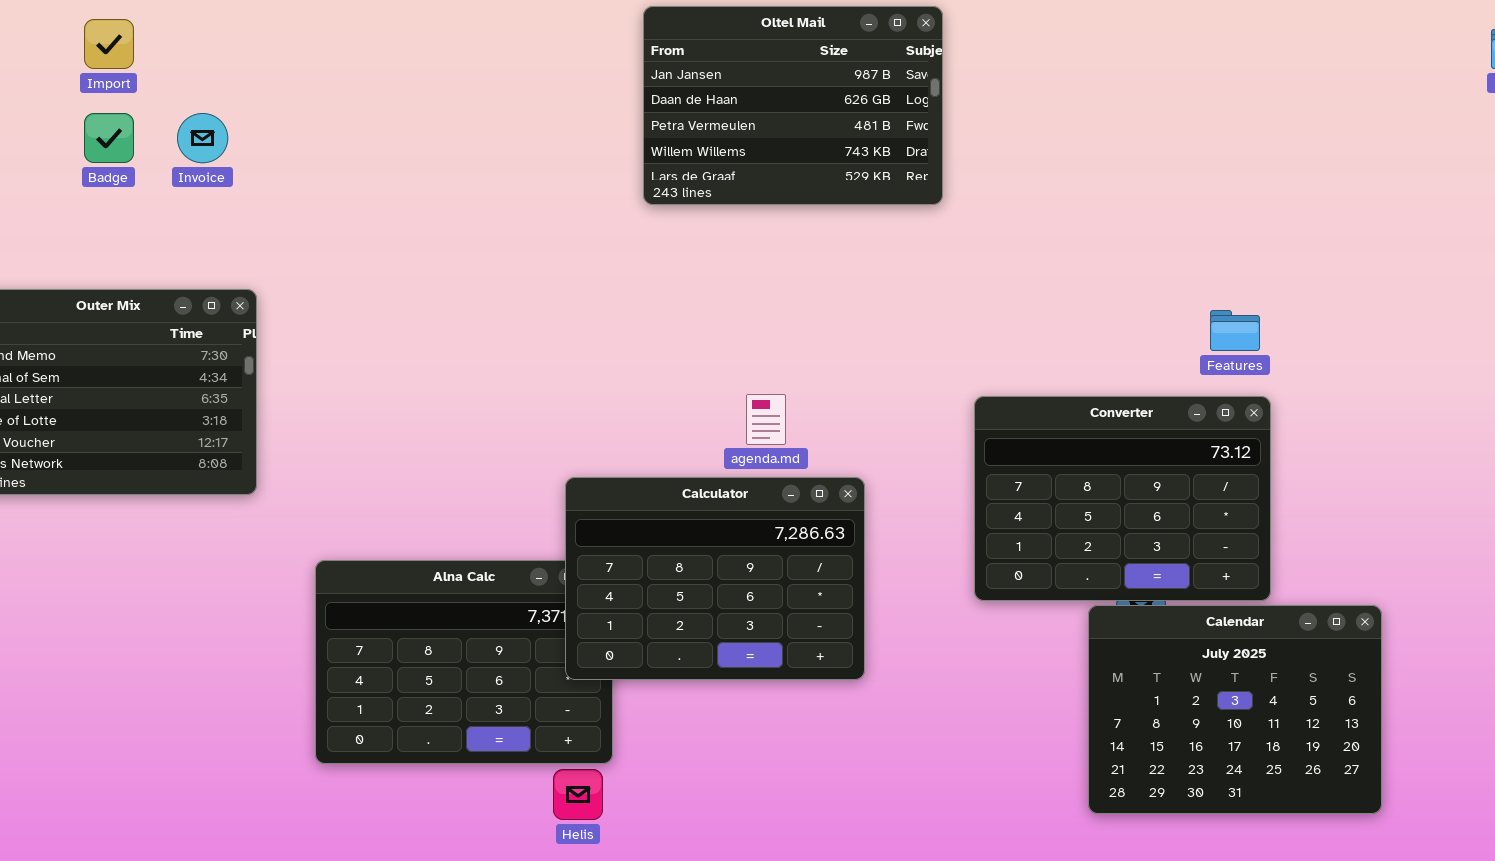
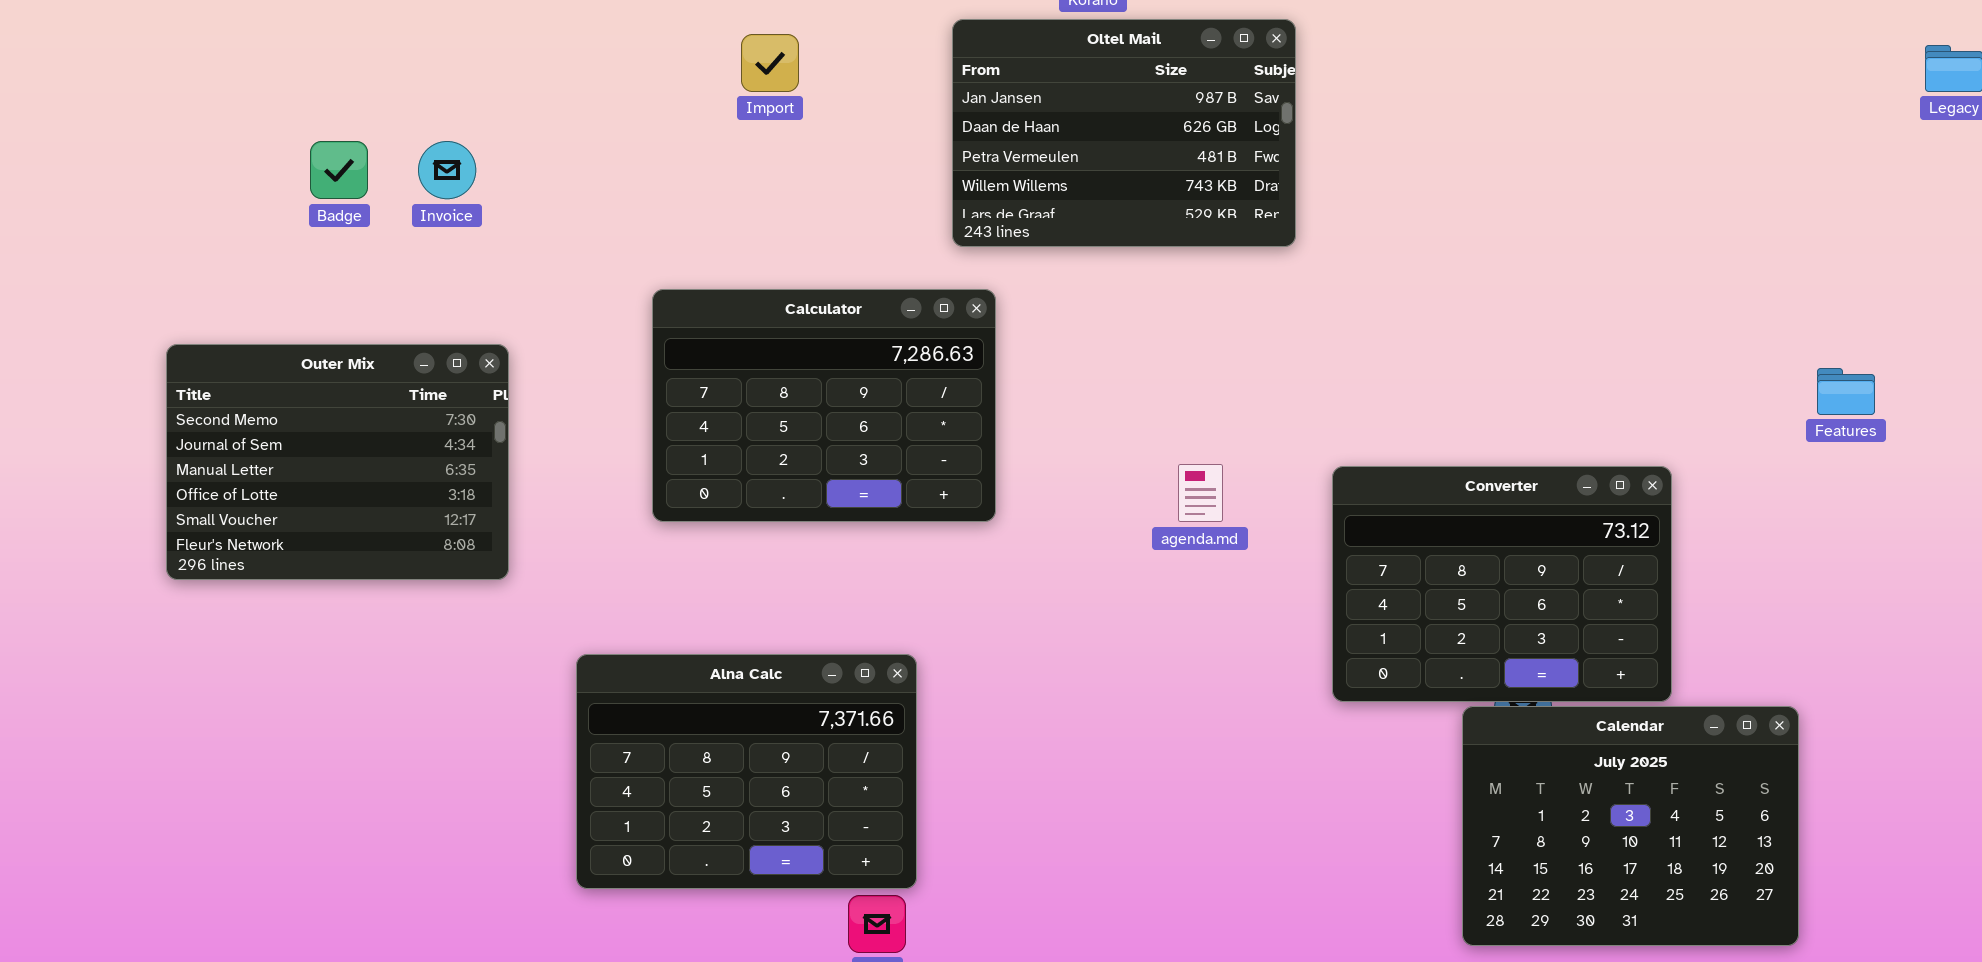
Import: [84,19,134,69] -> [741,34,799,92], moved
Features: [1210,310,1260,351] -> [1817,368,1875,415], moved
agenda.md: [746,394,786,445] -> [1178,464,1223,522], moved
Calculator: [565,477,865,680] -> [652,289,996,522], moved

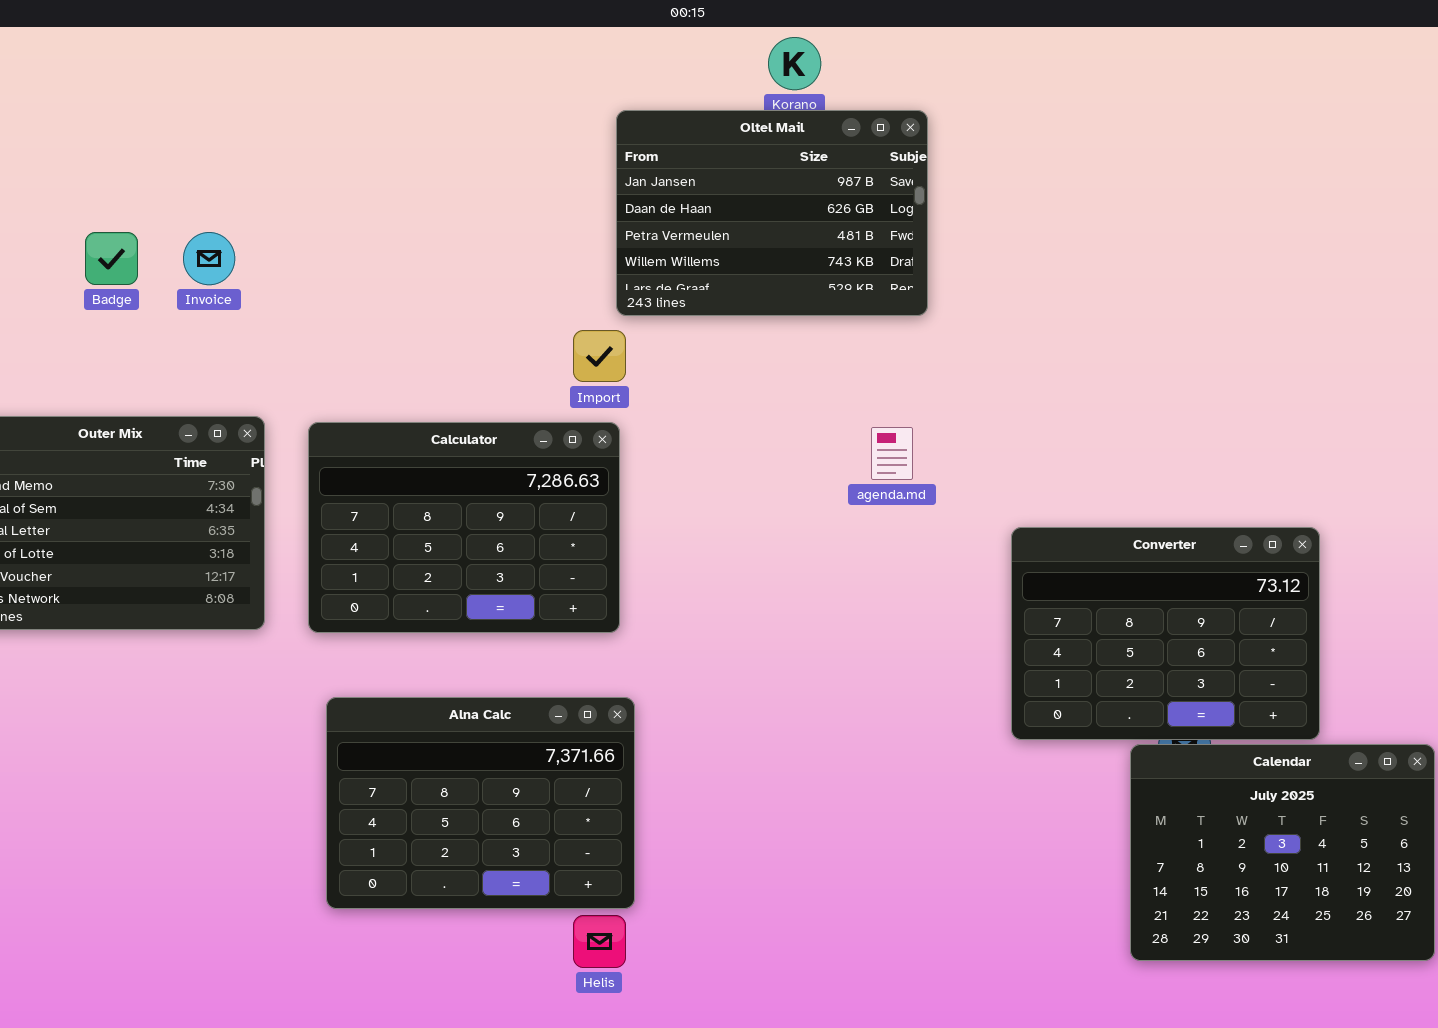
Oltel Mail: [952,19,1296,247] -> [616,110,928,316], moved
Import: [741,34,799,92] -> [573,330,626,382], moved
Calculator: [652,289,996,522] -> [308,422,620,633], moved
agenda.md: [1178,464,1223,522] -> [871,427,913,480], moved

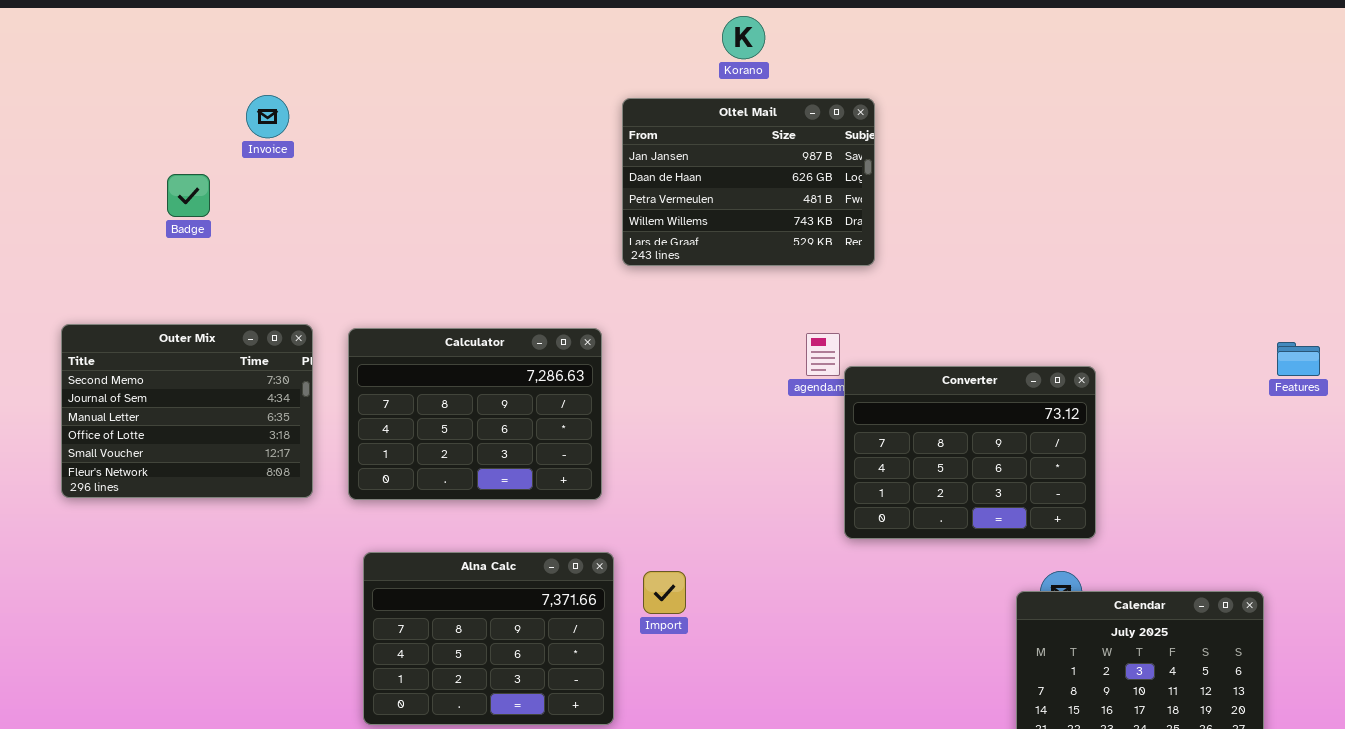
Oltel Mail: [616,110,928,316] -> [622,98,875,266], moved
Invoice: [183,232,235,285] -> [246,95,289,138], moved
Import: [573,330,626,382] -> [643,571,686,614], moved
Converter: [1011,527,1320,740] -> [844,366,1096,539], moved

